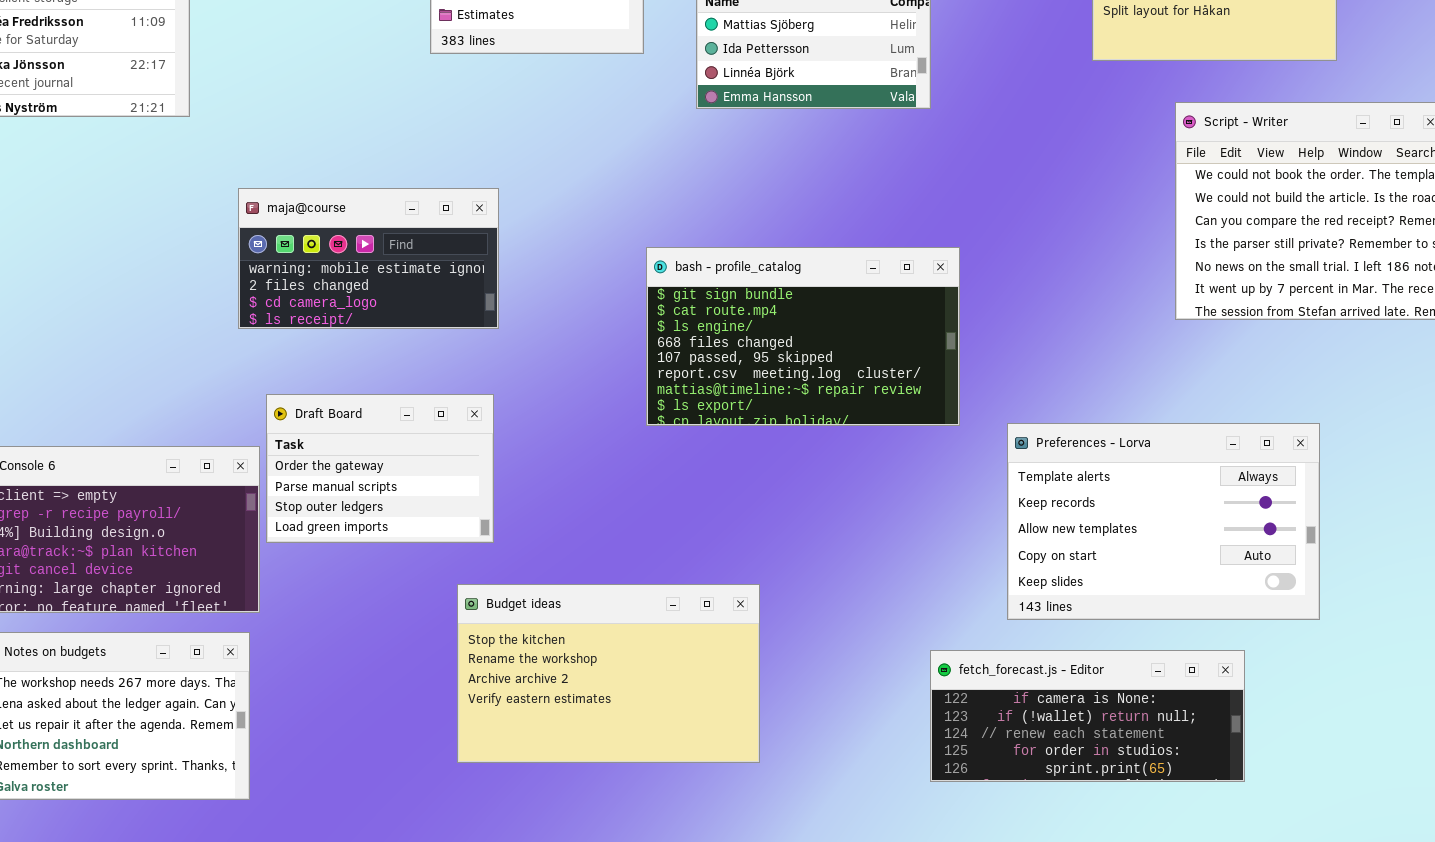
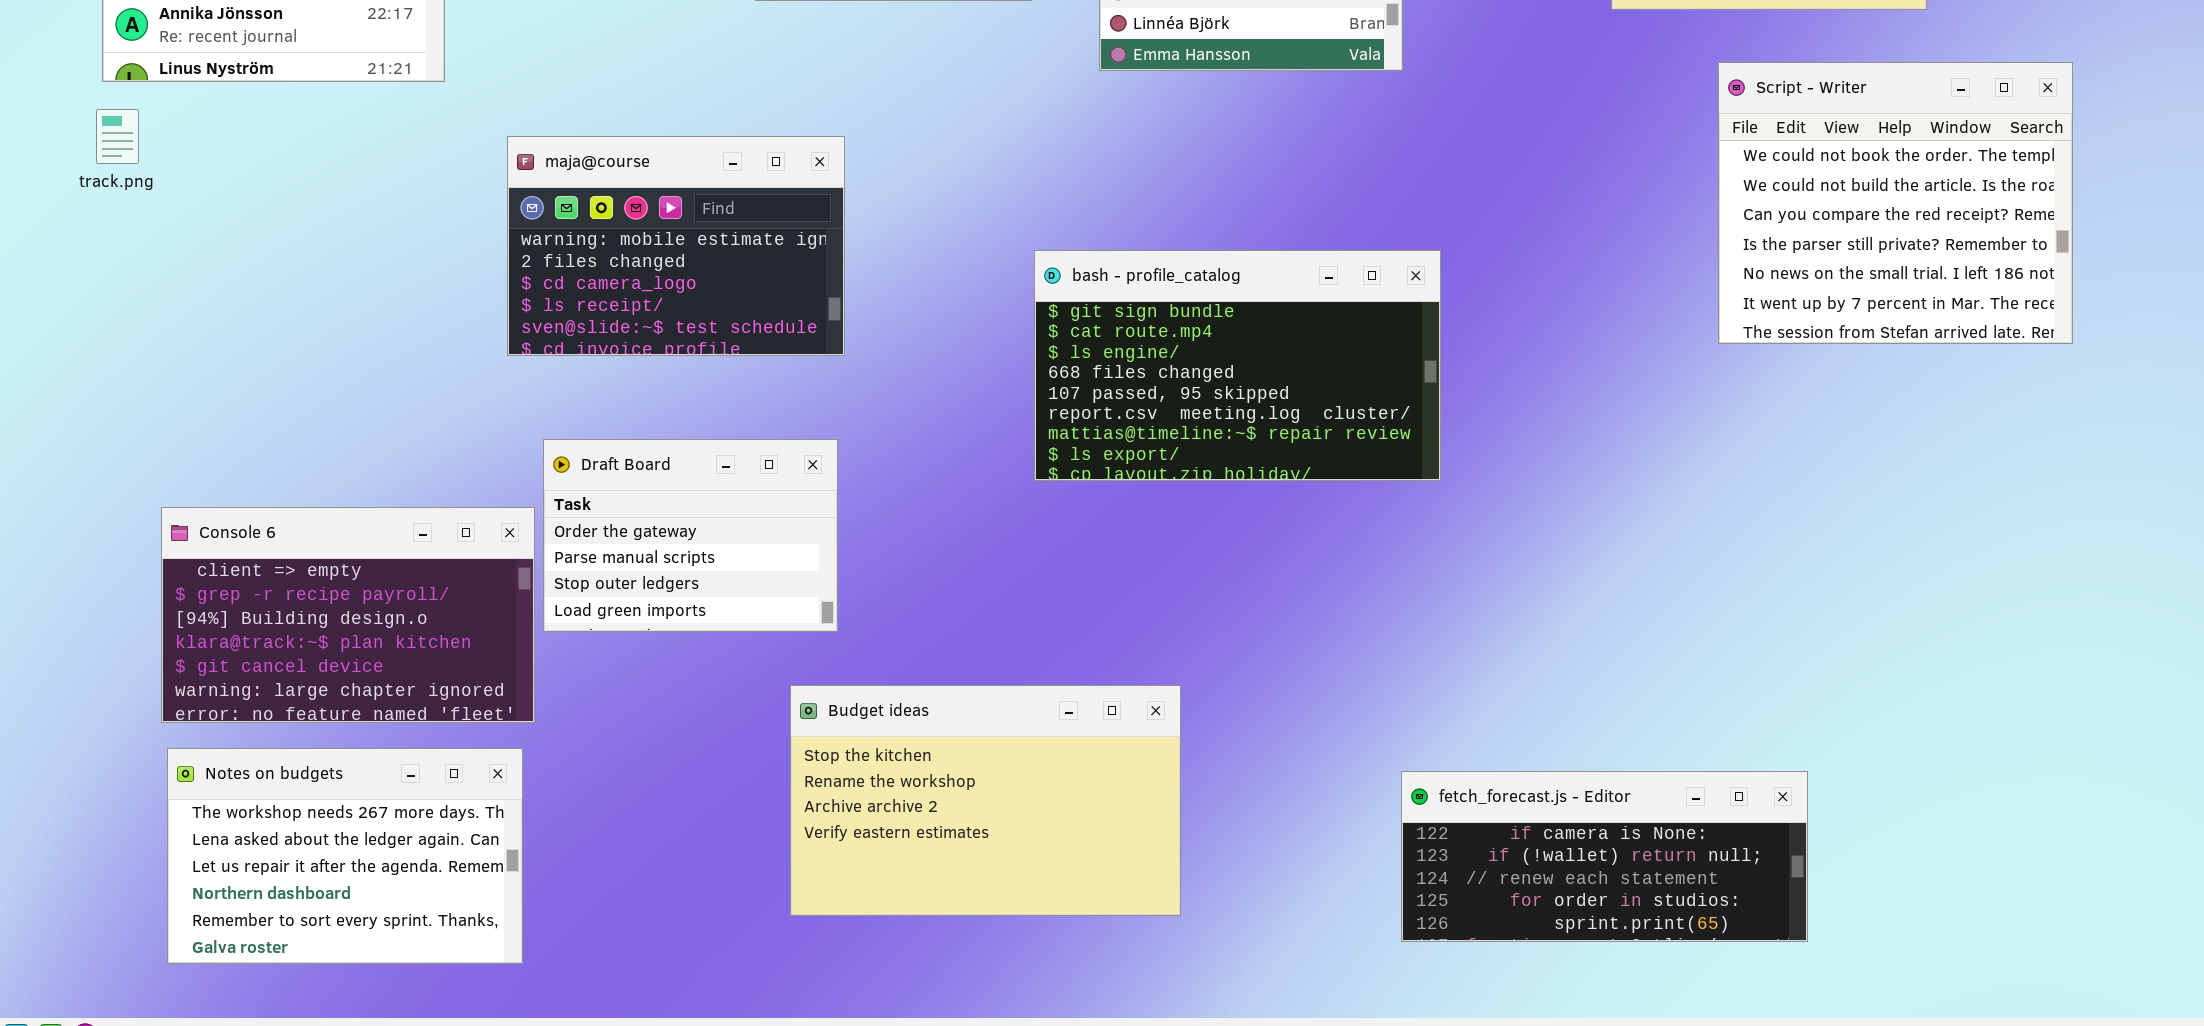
maja@course: [238,188,499,329] -> [507,136,845,356], resized
Preferences - Lorva: [1007,423,1320,620] -> none, closed

